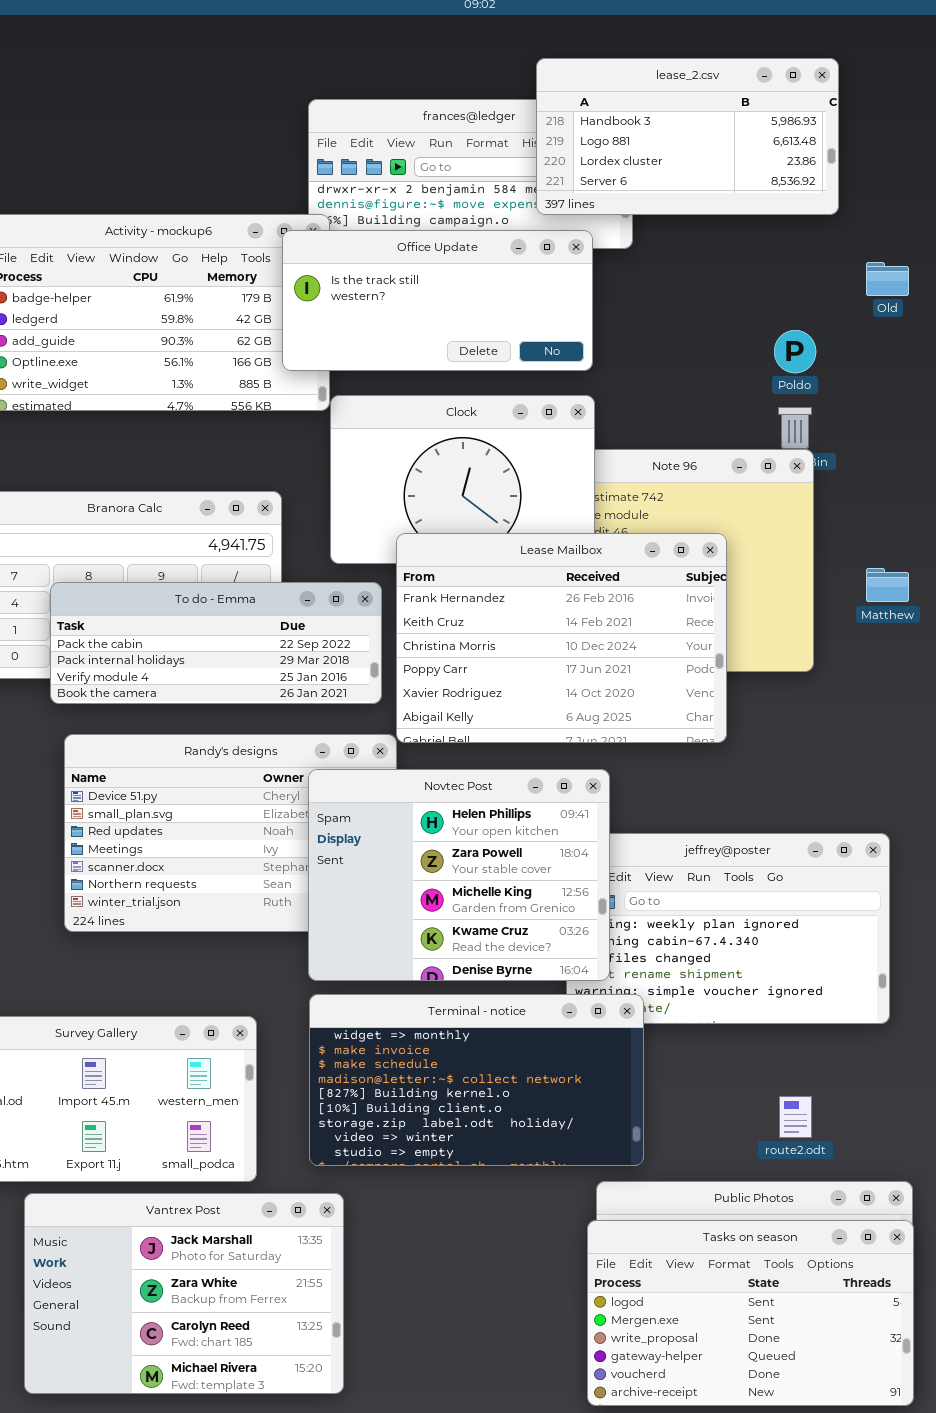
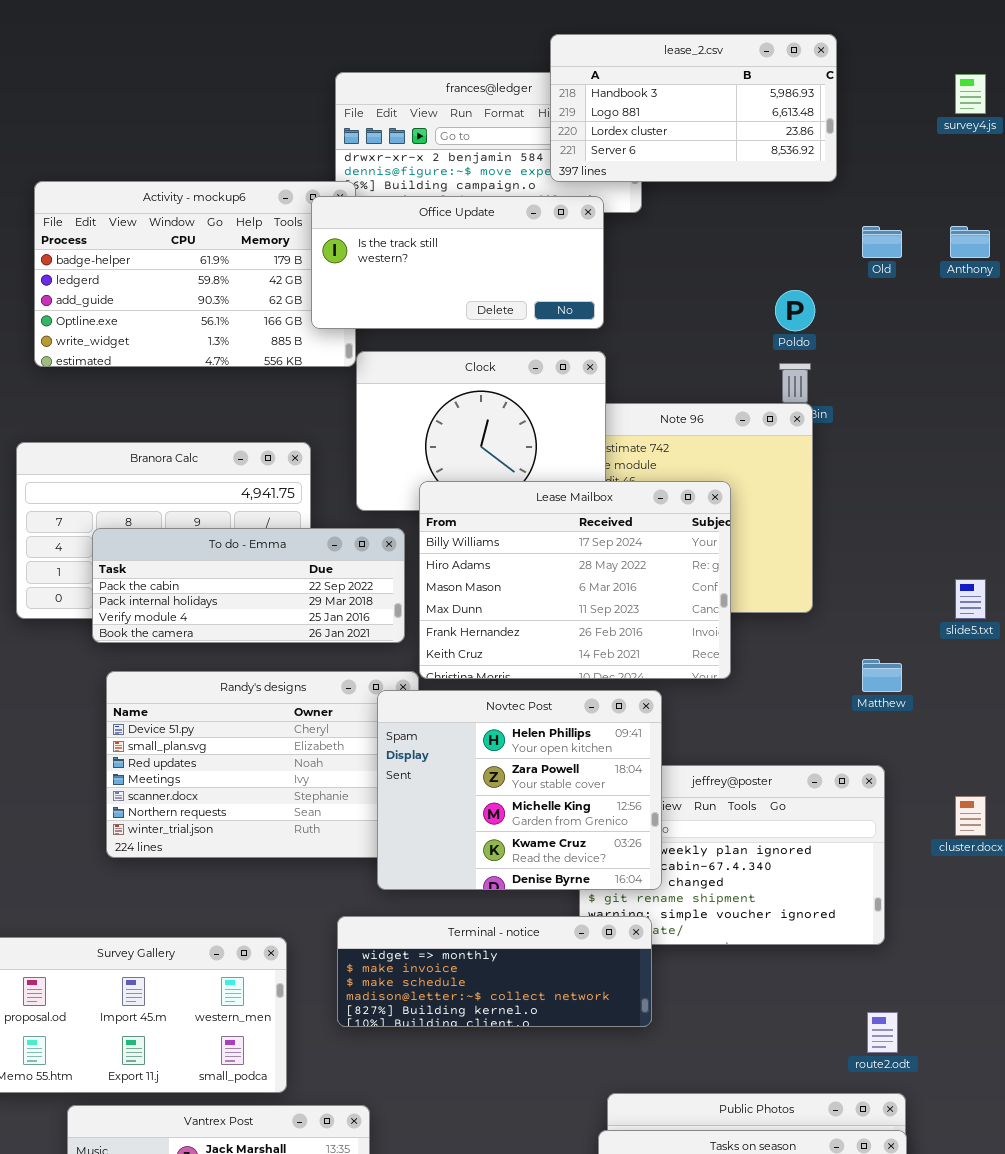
Lease Mailbox: [396,533,727,743] -> [419,481,731,679], scrolled up 4 rows
Matthew: [866,568,909,602] -> [862,659,902,692], moved
Novtec Post: [308,769,610,981] -> [377,690,662,890], moved
Terminal - notice: [309,994,644,1166] -> [337,916,652,1027], resized
route2.odt: [779,1096,812,1138] -> [867,1012,898,1053], moved

